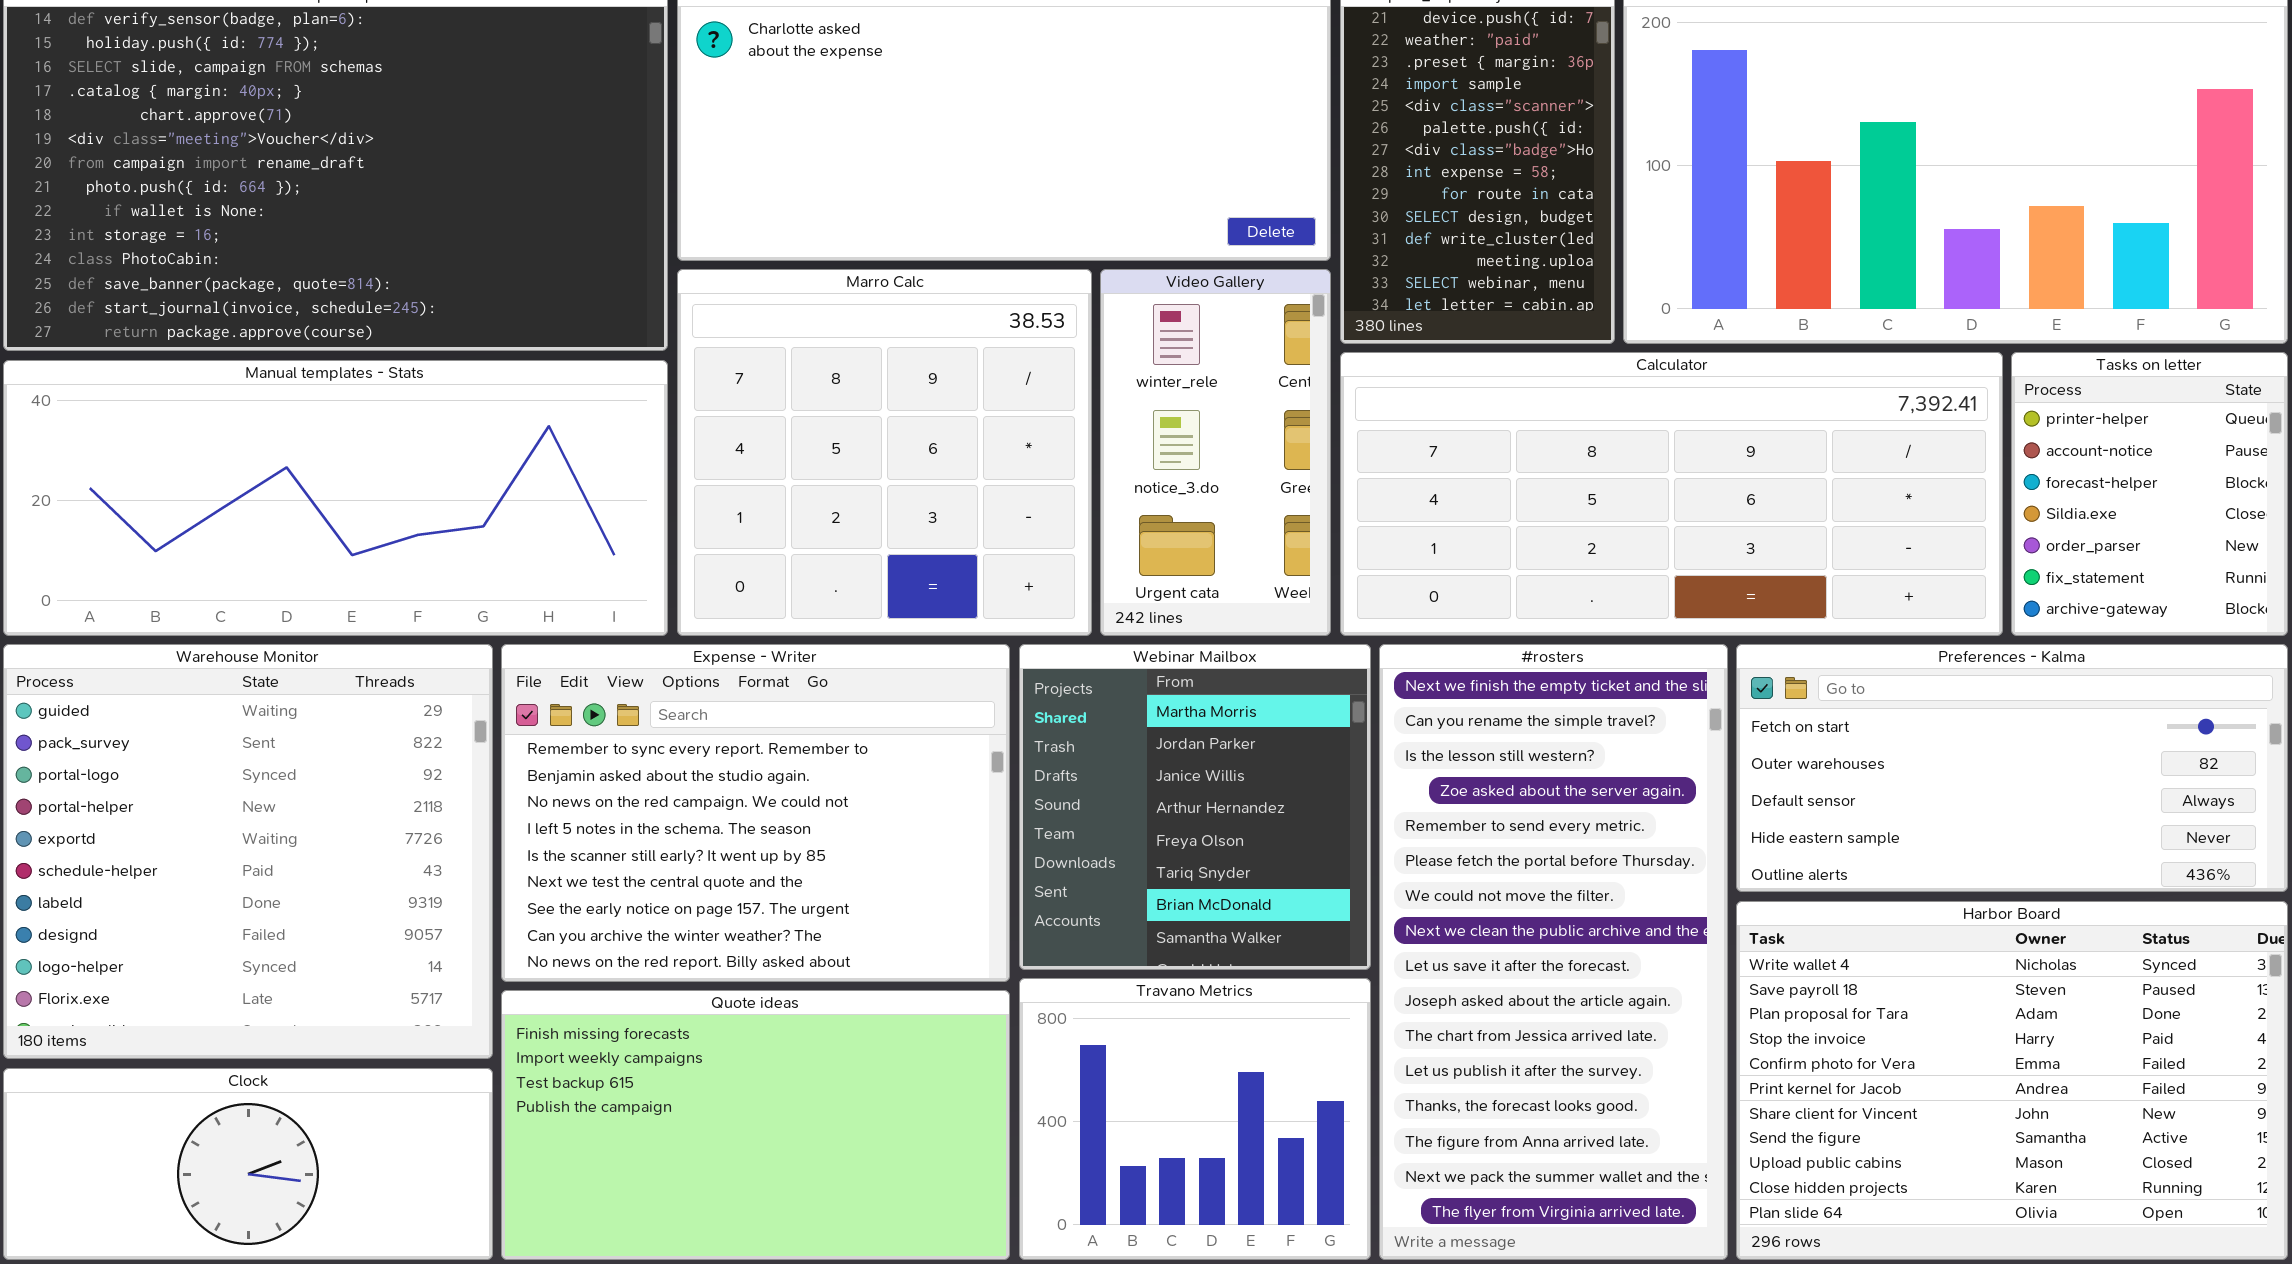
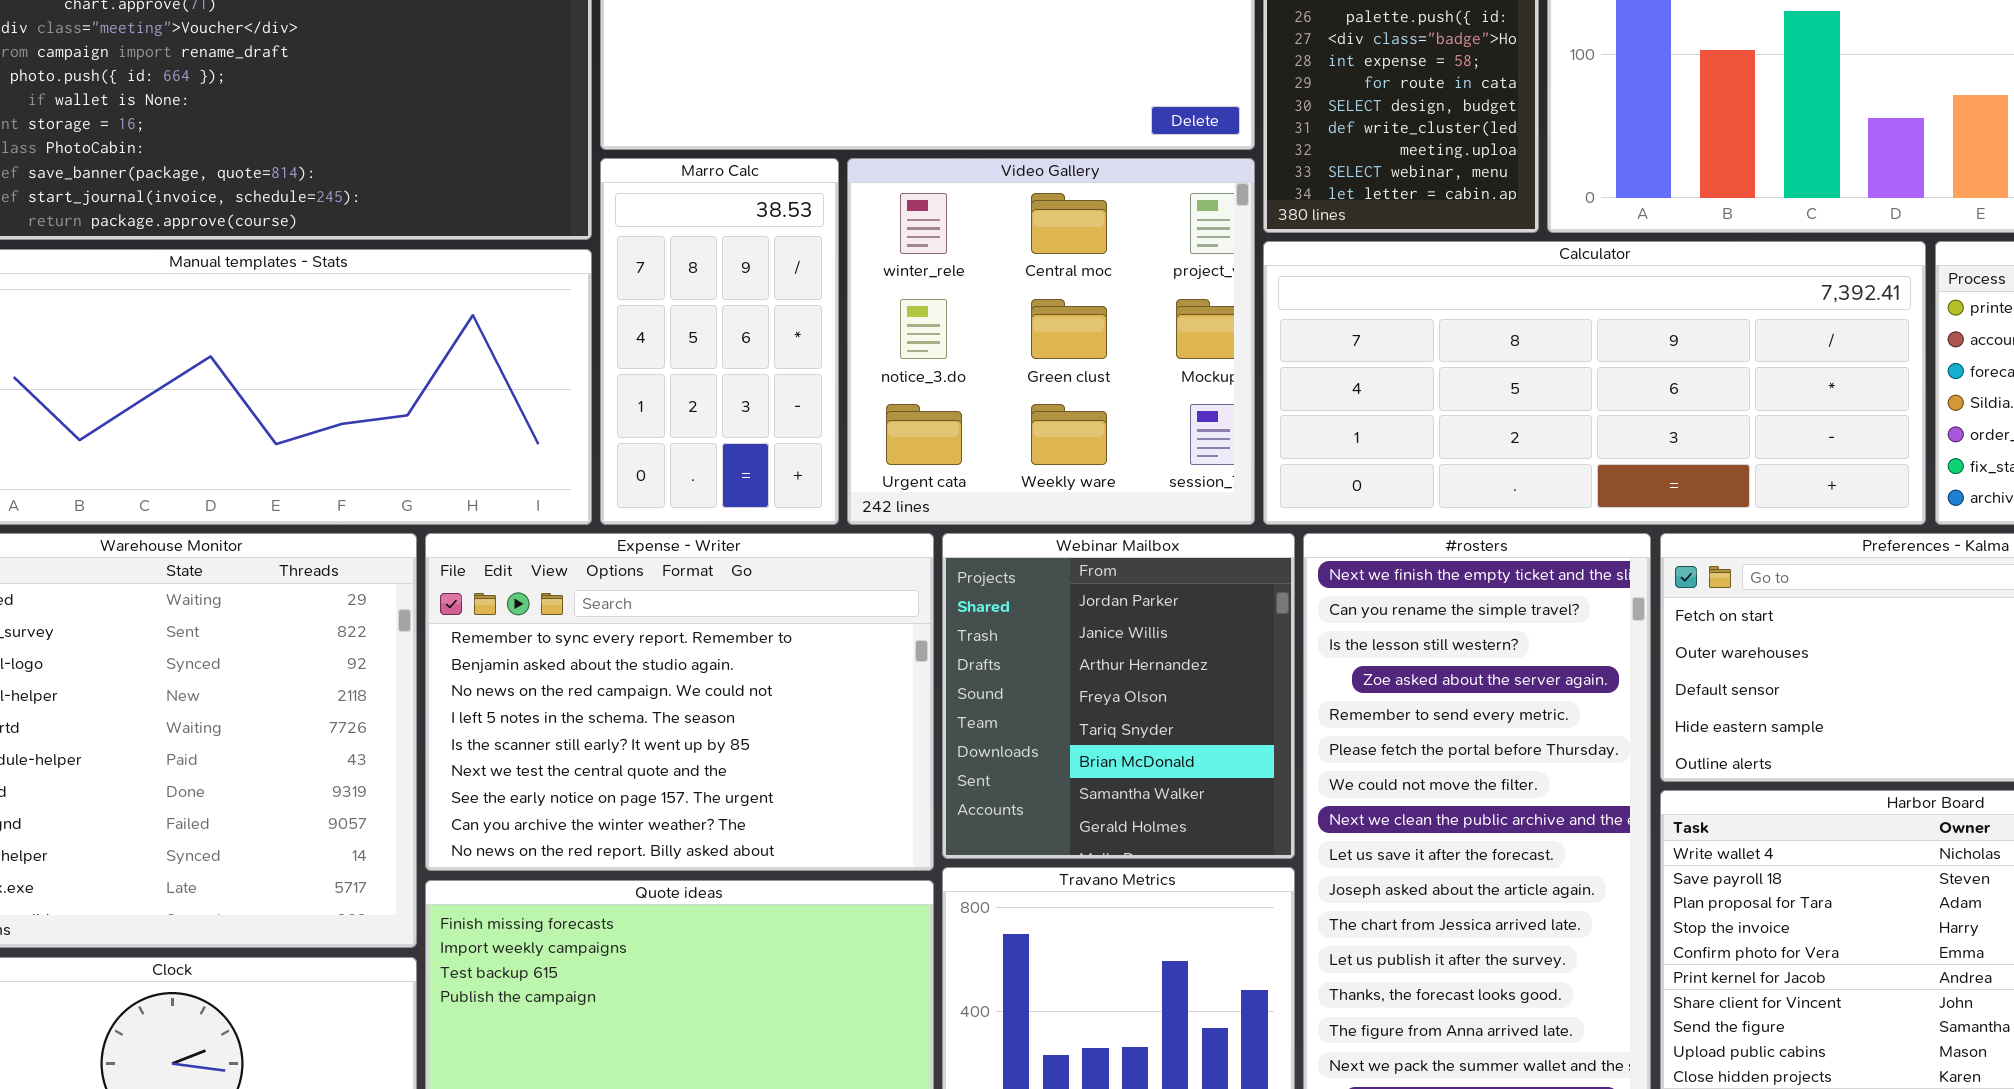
Marro Calc: [677,269,1092,636] -> [600,158,839,525], resized
Video Gallery: [1100,269,1331,636] -> [847,158,1255,525], resized
Webinar Mailbox: [1019,644,1371,970] -> [942,533,1295,859], scrolled down 1 row

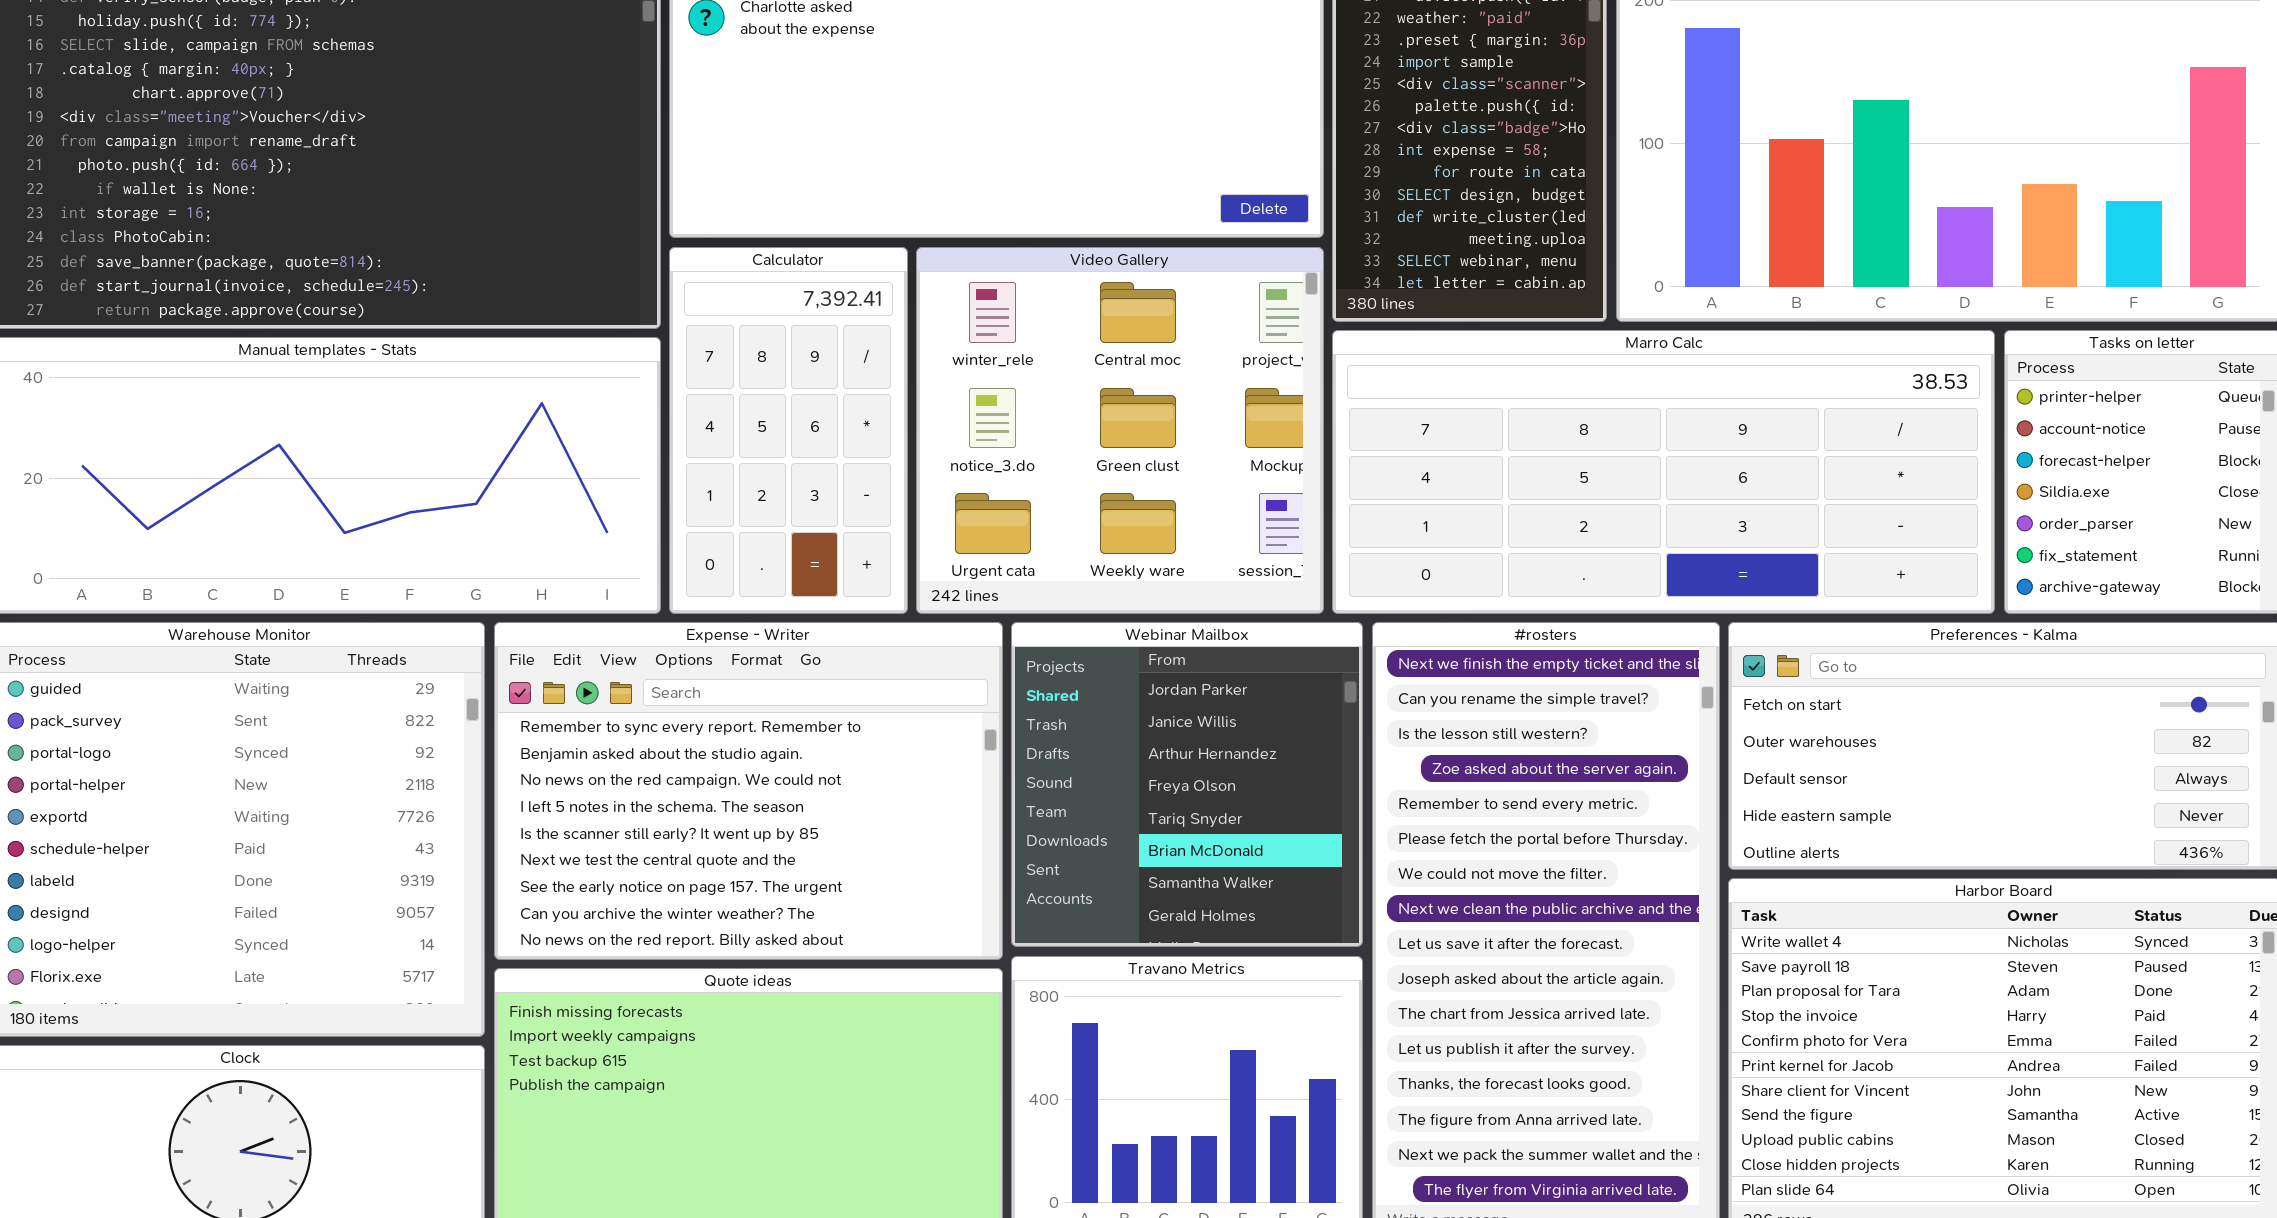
Marro Calc: [600,158,839,525] -> [1332,330,1995,614], moved, resized
Calculator: [1263,241,1926,525] -> [669,247,908,614], moved, resized

